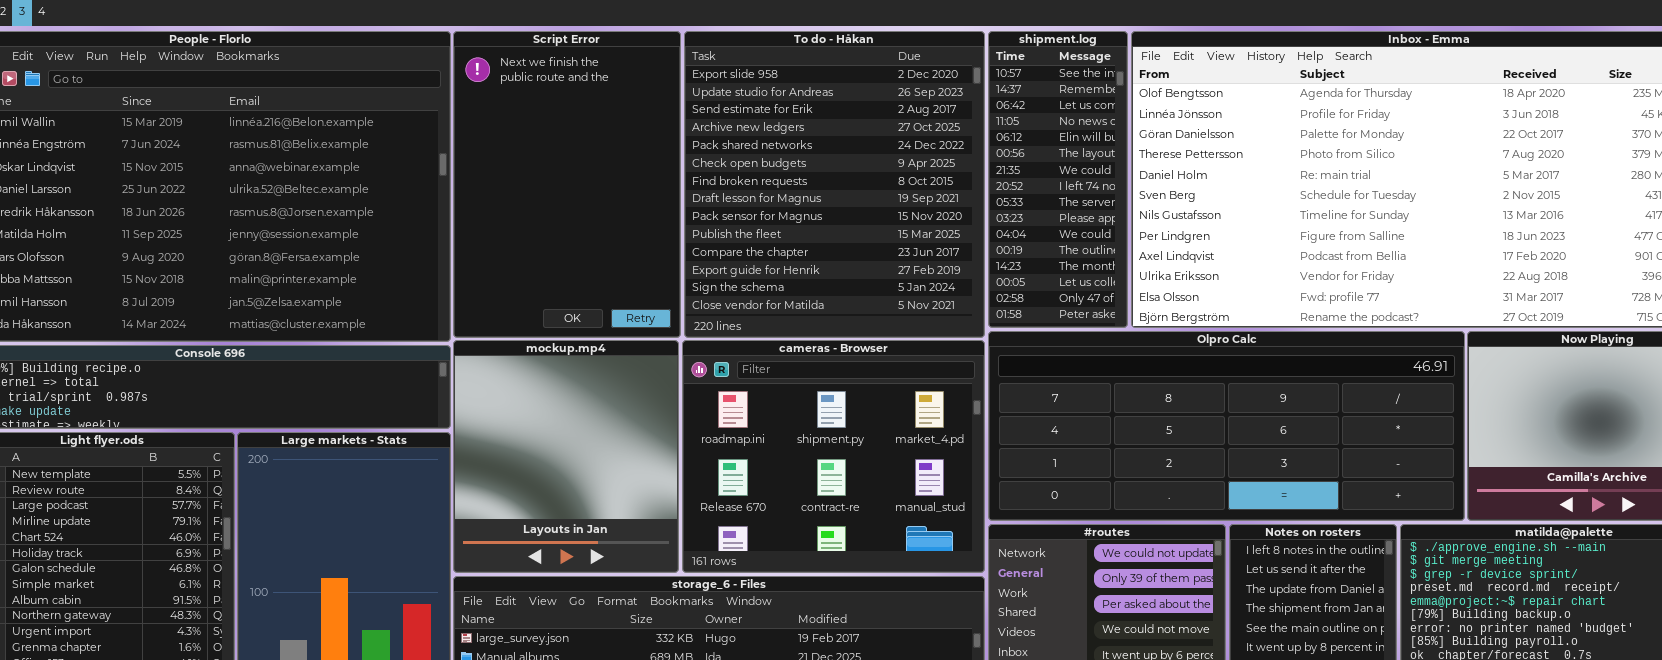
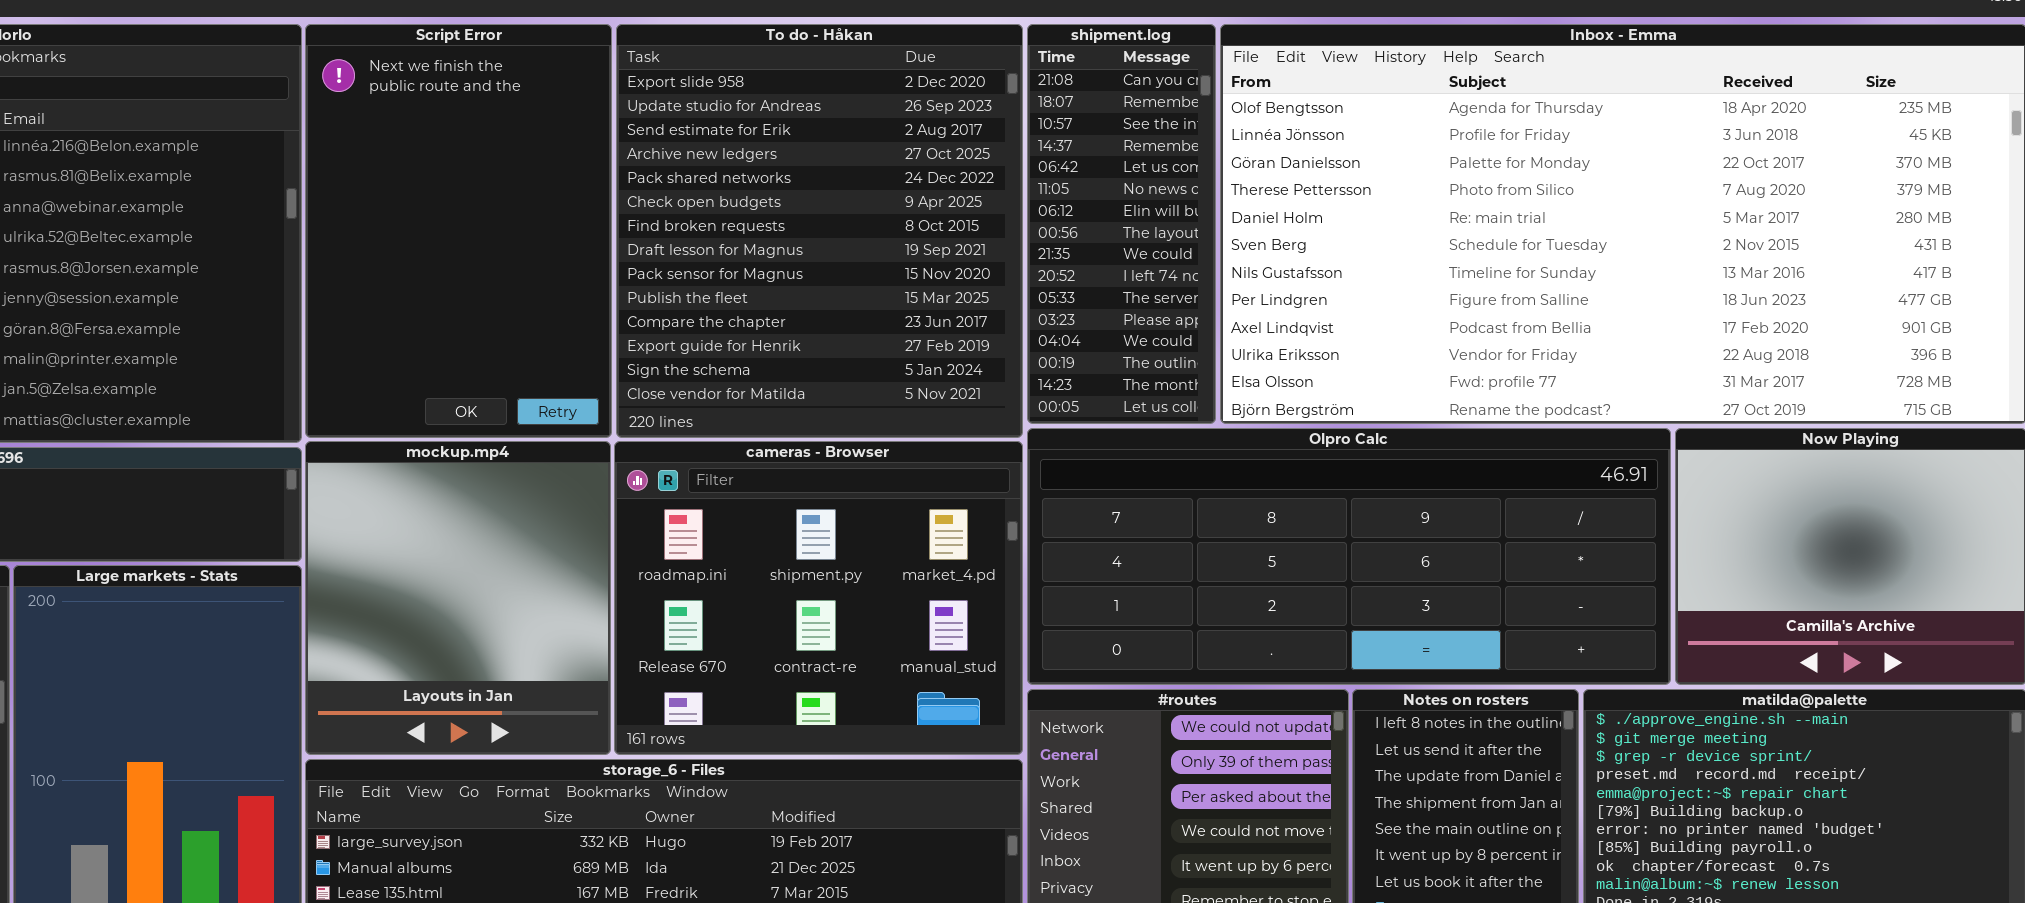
shipment.log: [988,31,1128,328] -> [1027,24,1216,424], scrolled up 2 rows

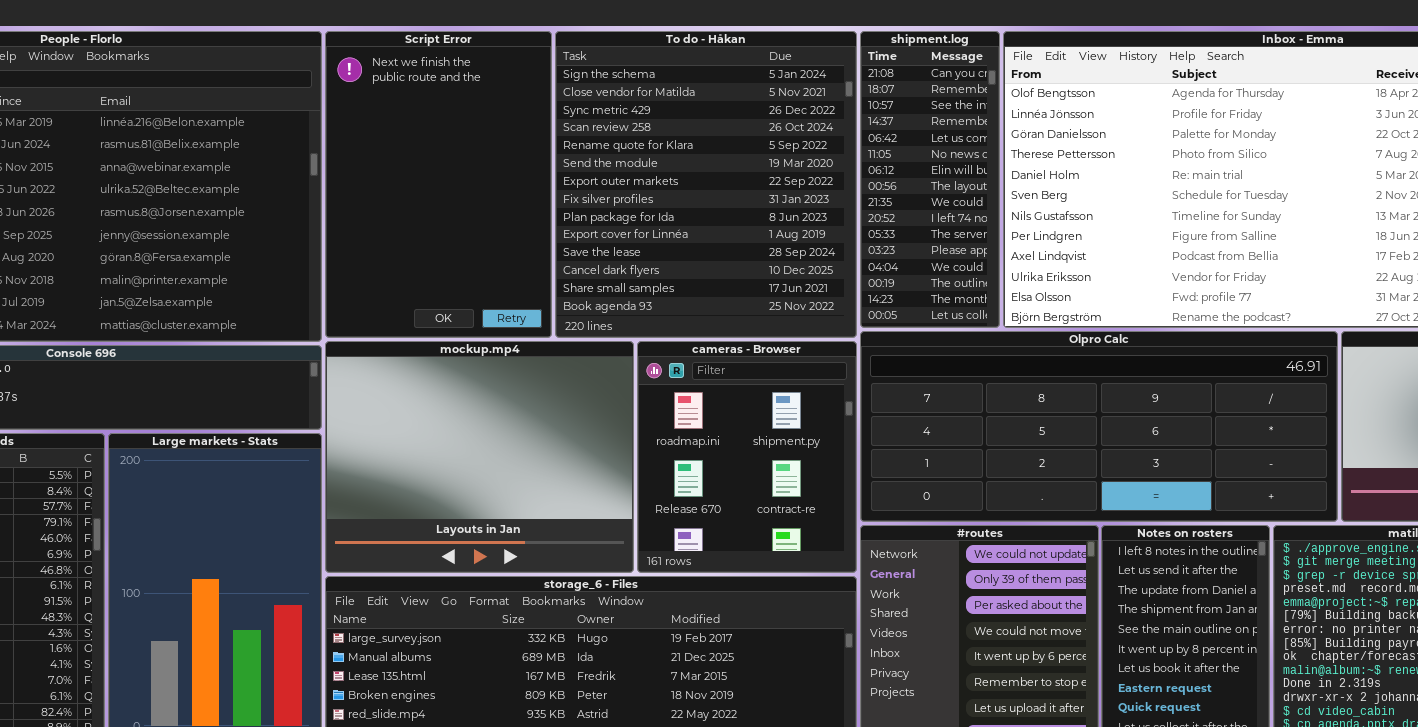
To do - Håkan: [616,24,1023,438] -> [555,31,857,338], scrolled down 12 rows
mockup.mp4: [305,441,611,755] -> [325,341,634,573], resized
cameras - Browser: [614,441,1023,755] -> [637,341,857,573], resized

